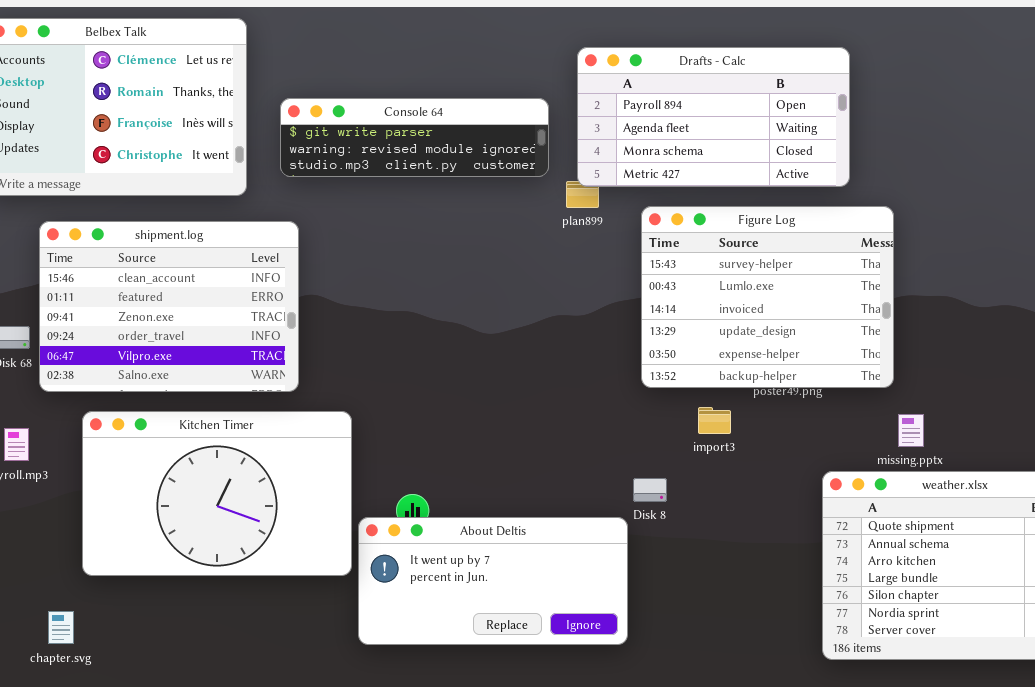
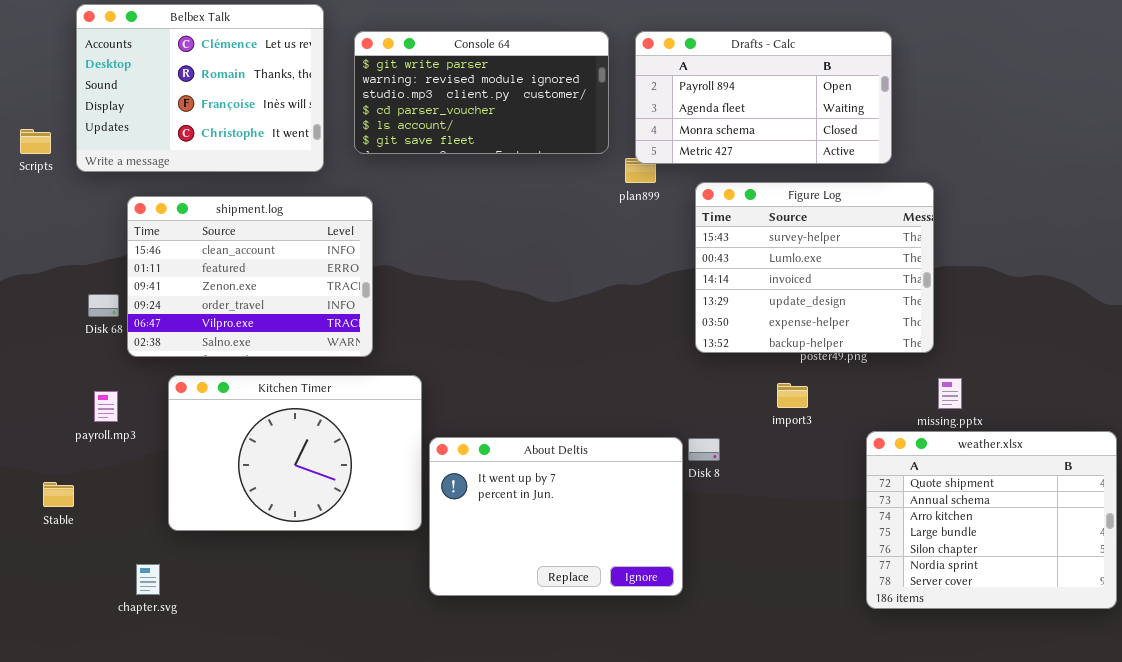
Console 64: [280,98,549,177] -> [354,31,609,154], resized
import3: [698,407,731,434] -> [777,383,808,408], moved
About Deltis: [358,517,628,645] -> [429,437,683,596], resized

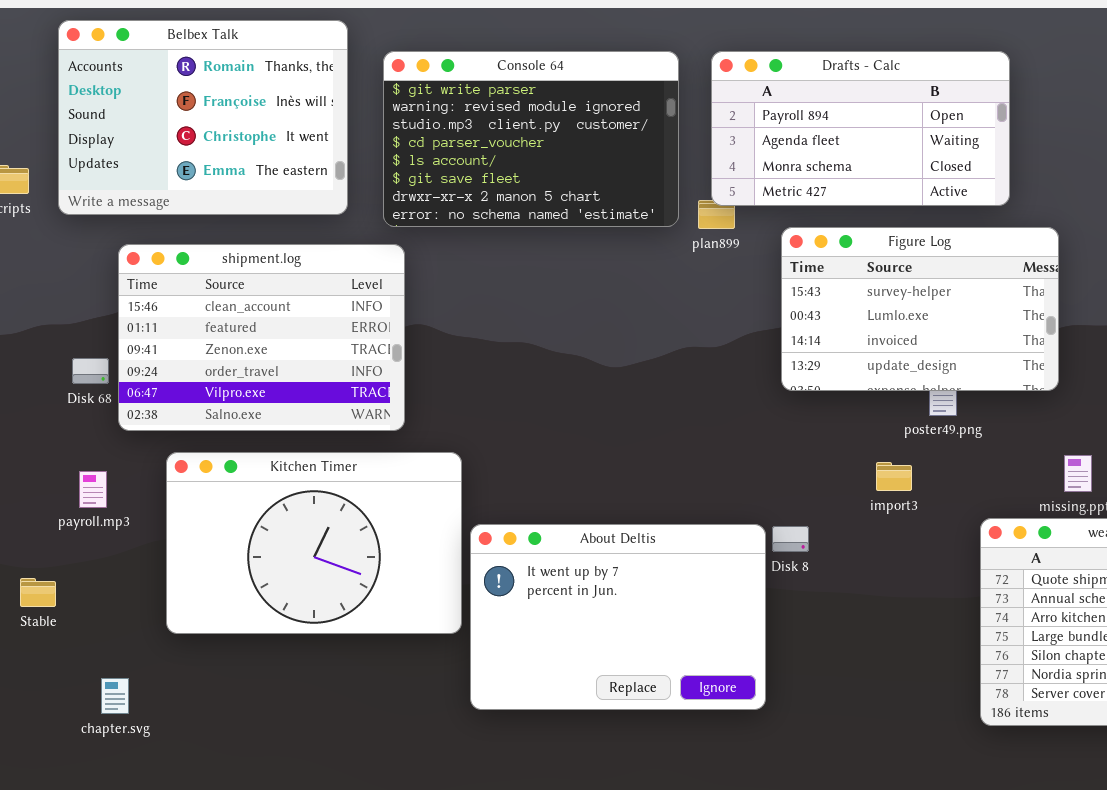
Belbex Talk: [76,4,324,172] -> [58,20,348,215], scrolled down 1 row
Console 64: [354,31,609,154] -> [383,51,679,227], resized
Figure Log: [695,182,934,353] -> [781,227,1059,391], resized
chapter.svg: [136,564,160,595] -> [101,678,129,714], moved

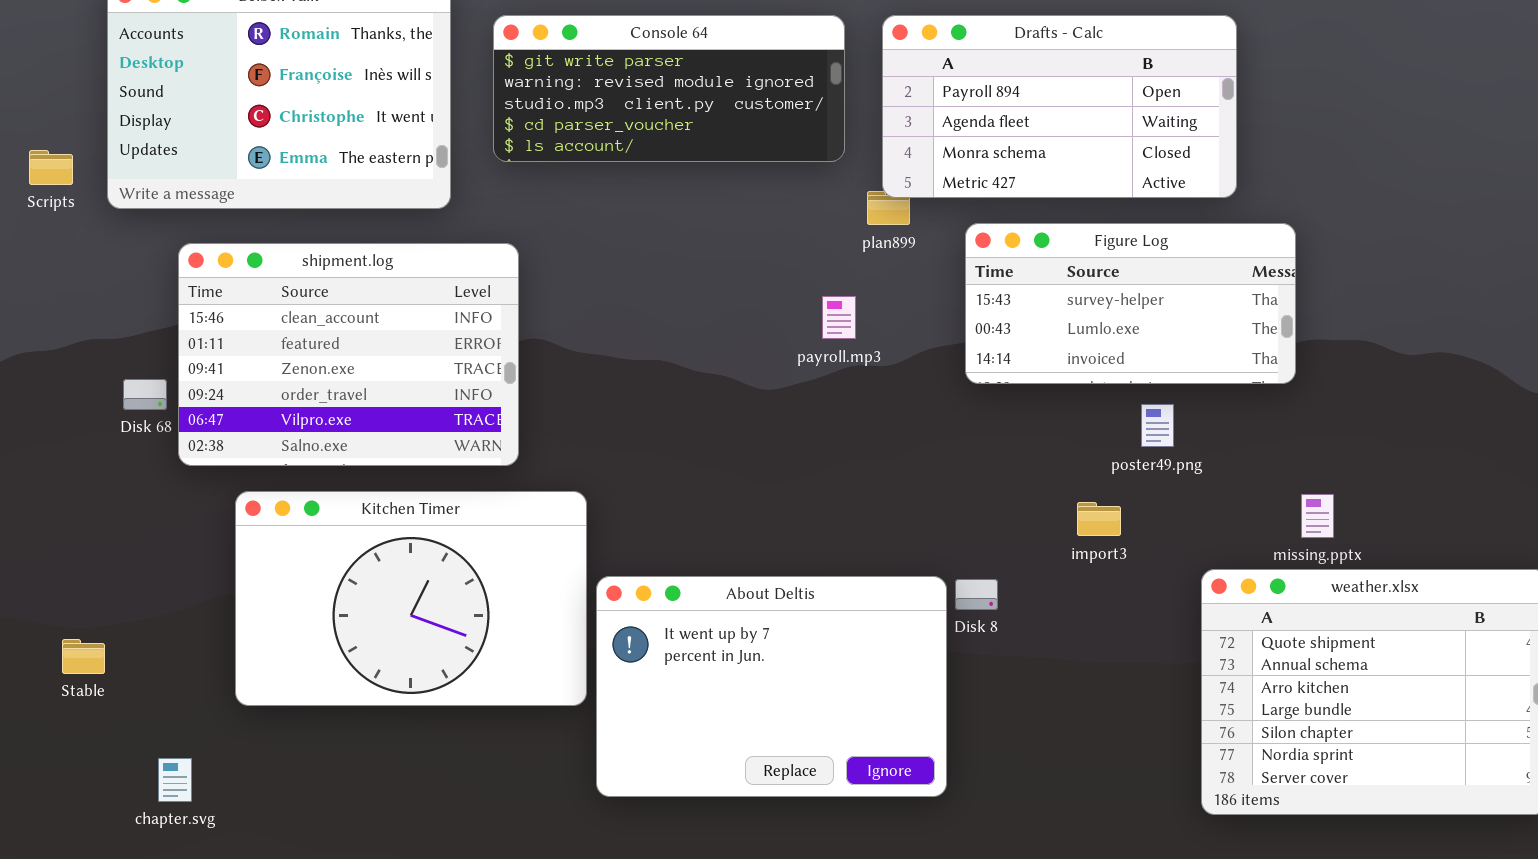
Console 64: [383,51,679,227] -> [493,15,845,162], resized
Figure Log: [781,227,1059,391] -> [965,223,1296,384], resized
payroll.mp3: [79,471,107,508] -> [822,296,856,339], moved

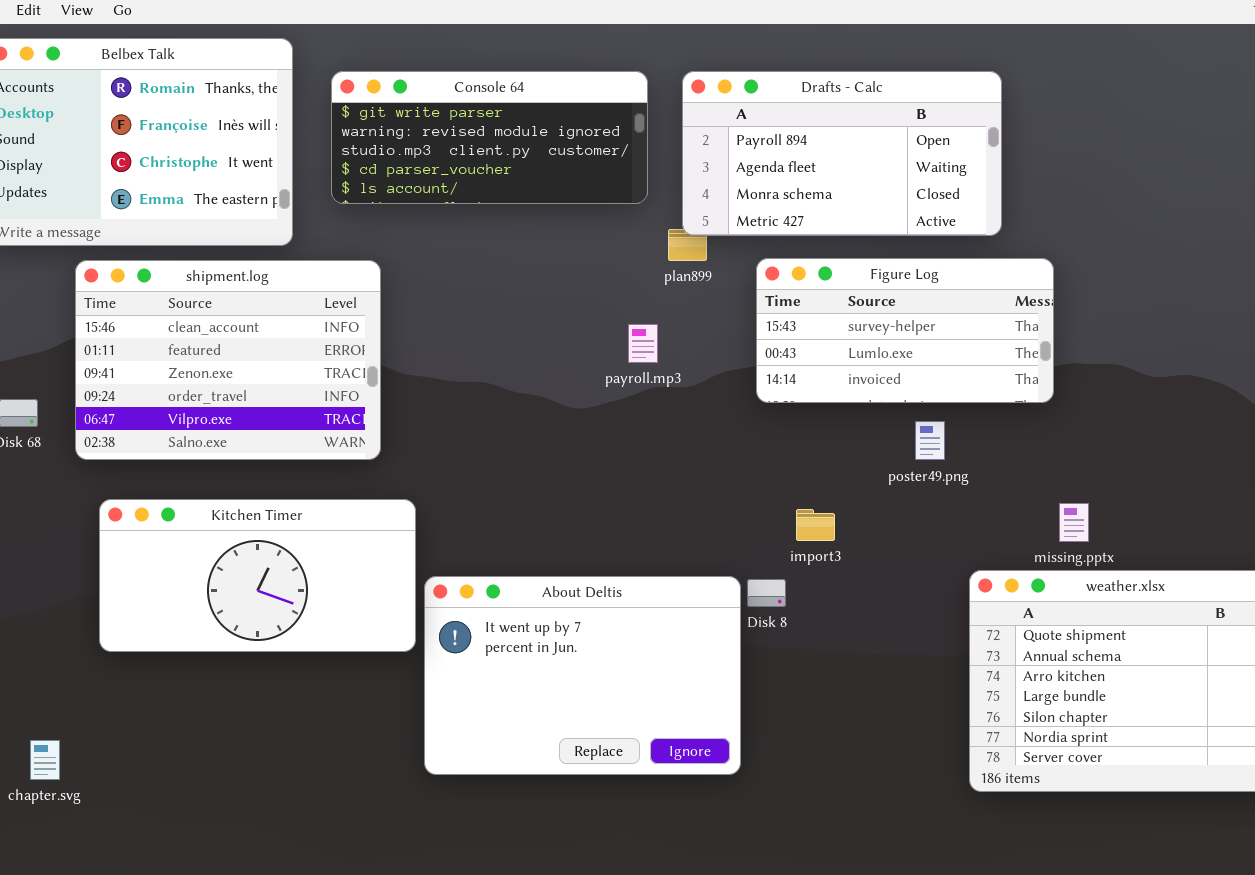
shipment.log: [178,243,519,466] -> [75,260,381,460], moved
Kitchen Timer: [235,491,587,706] -> [99,499,416,652], resized
import3: [1077,502,1121,536] -> [796,509,835,541], moved

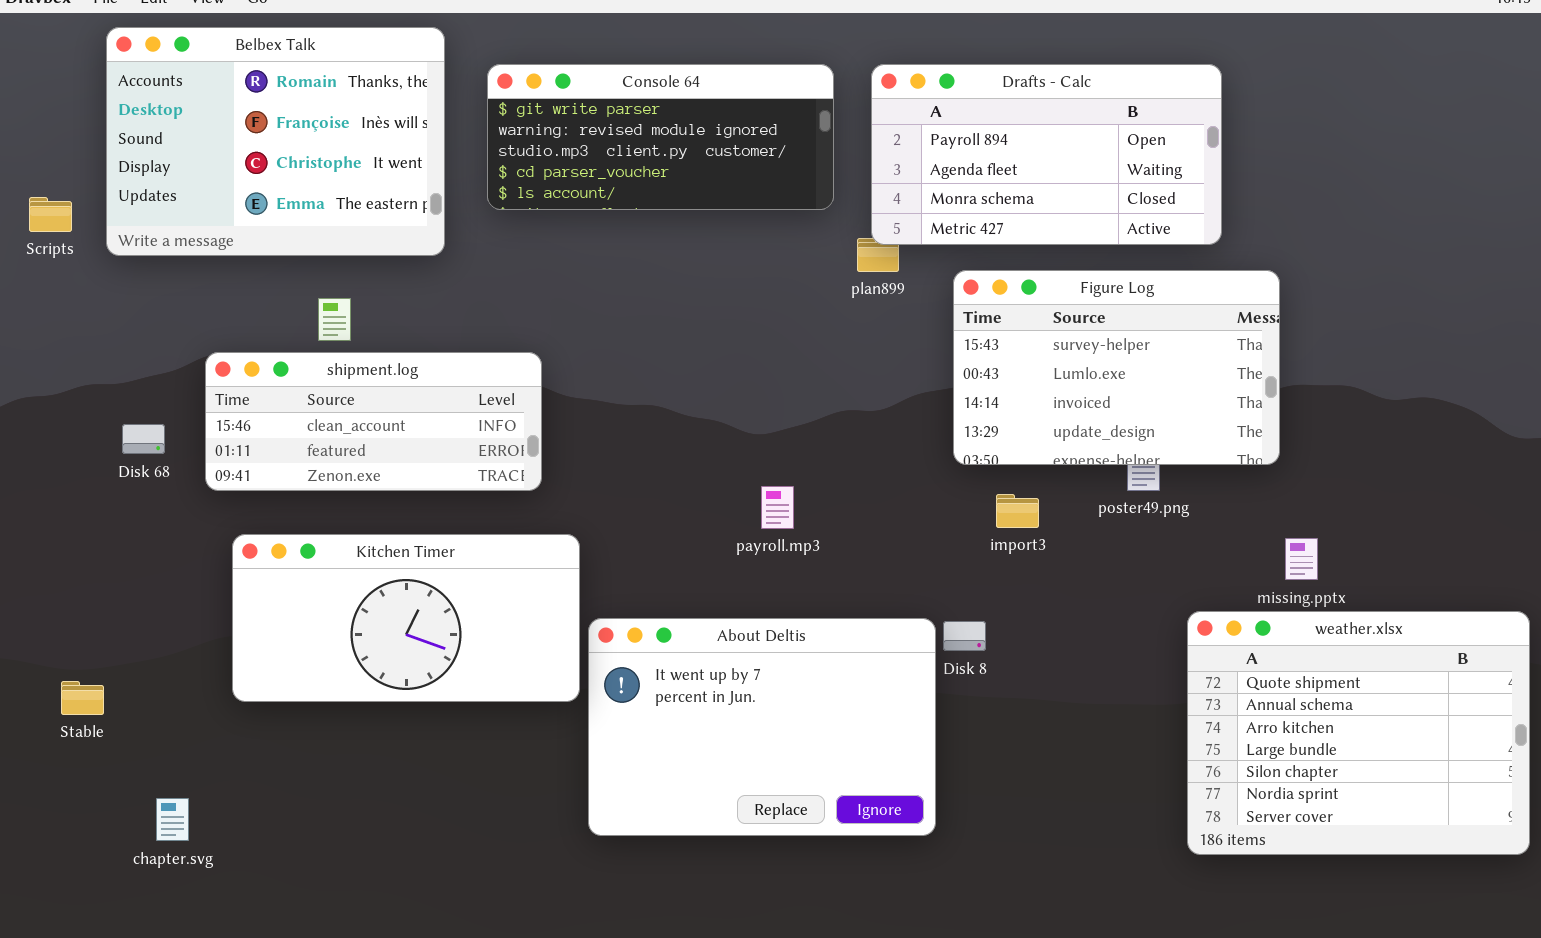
Figure Log: [756,258,1054,403] -> [953,270,1280,465], resized
shipment.log: [75,260,381,460] -> [205,352,542,491], resized
payroll.mp3: [628,324,658,363] -> [761,486,794,529], moved
import3: [796,509,835,541] -> [996,494,1039,528], moved

